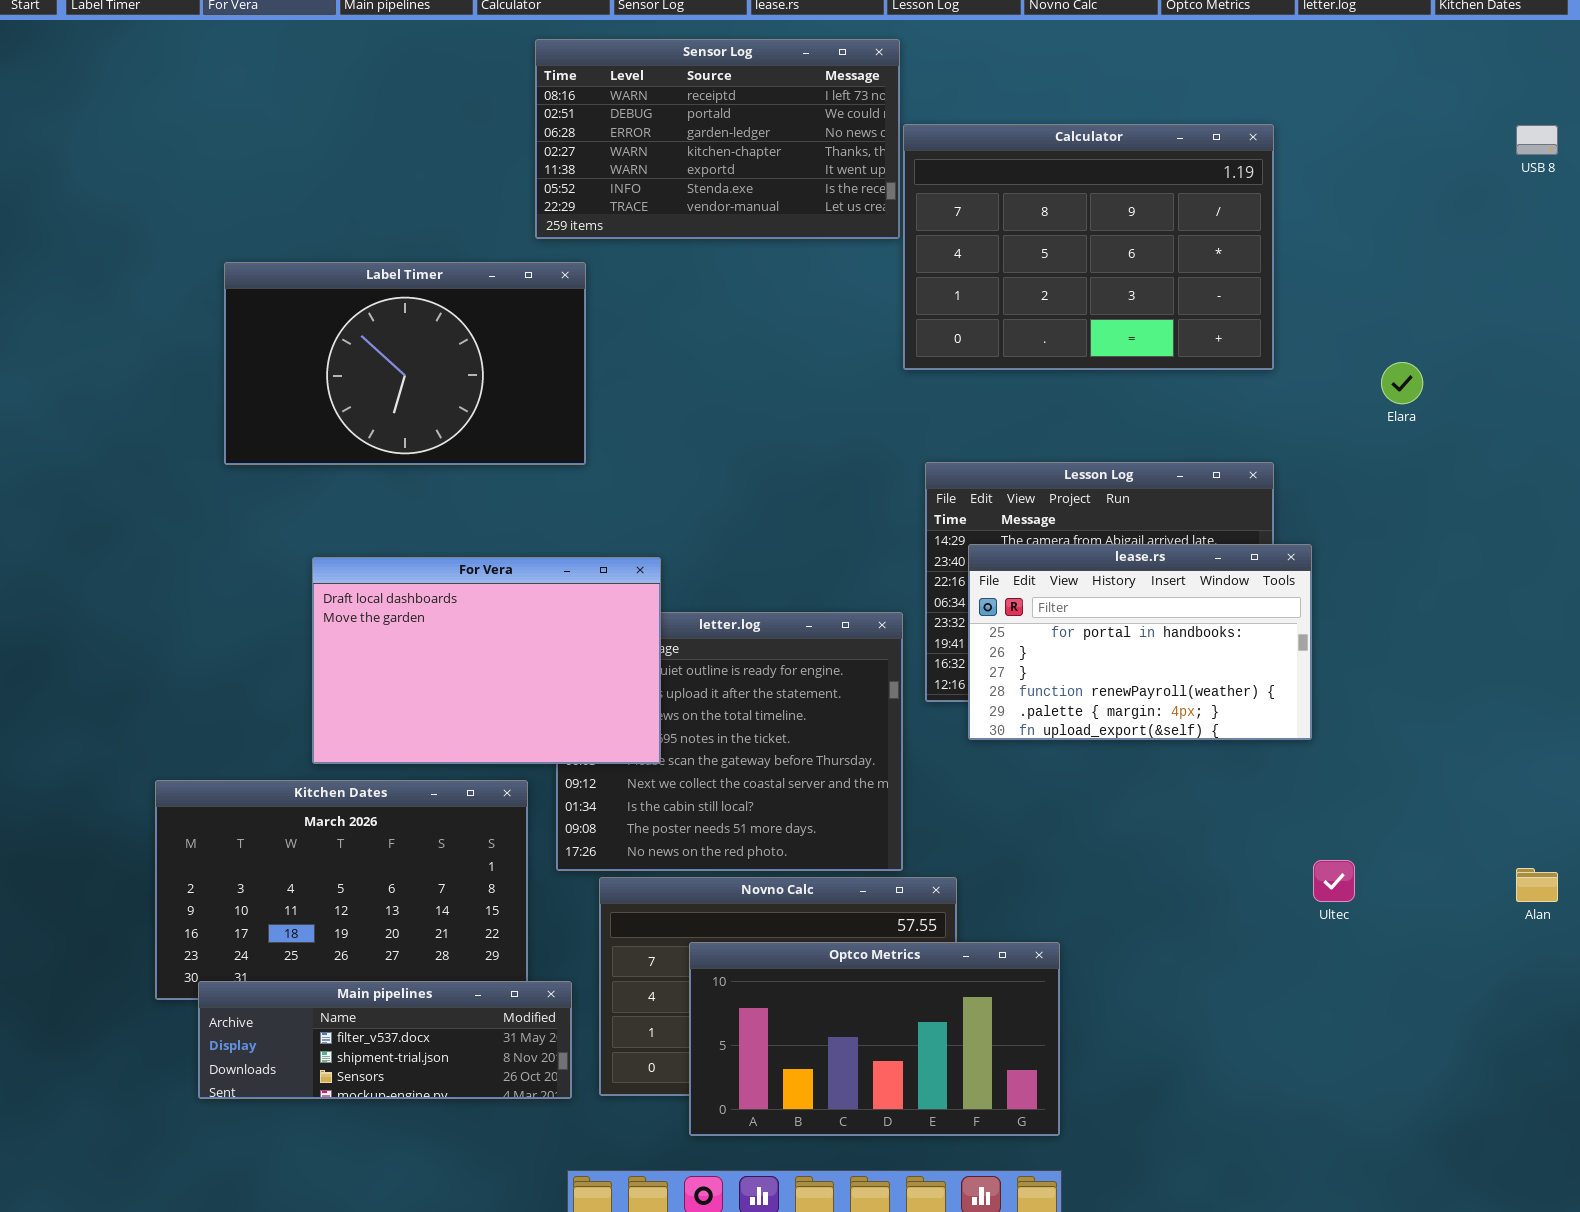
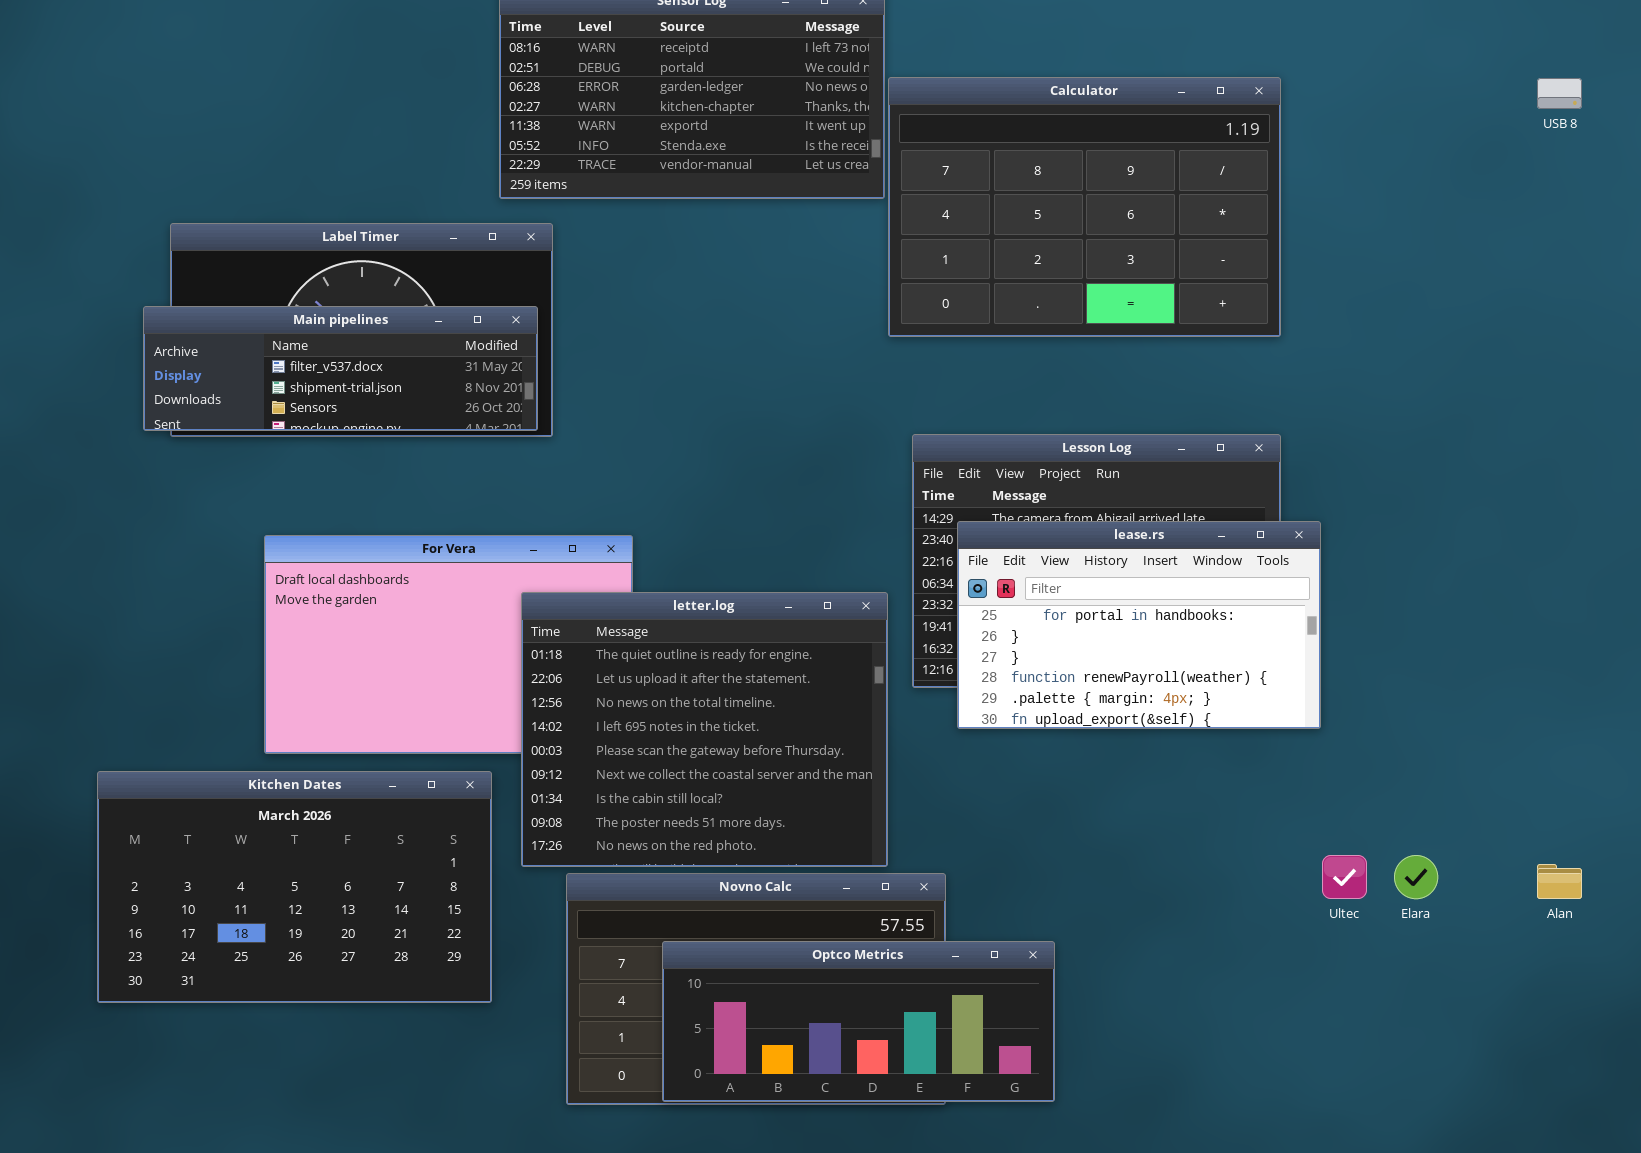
Elara: [1381,362,1423,404] -> [1394,855,1438,899], moved
letter.log: [556,612,903,871] -> [521,592,888,867], raised
Optco Metrics: [689,942,1060,1136] -> [662,941,1055,1102], resized
Main pipelines: [198,981,572,1099] -> [143,306,538,431], moved

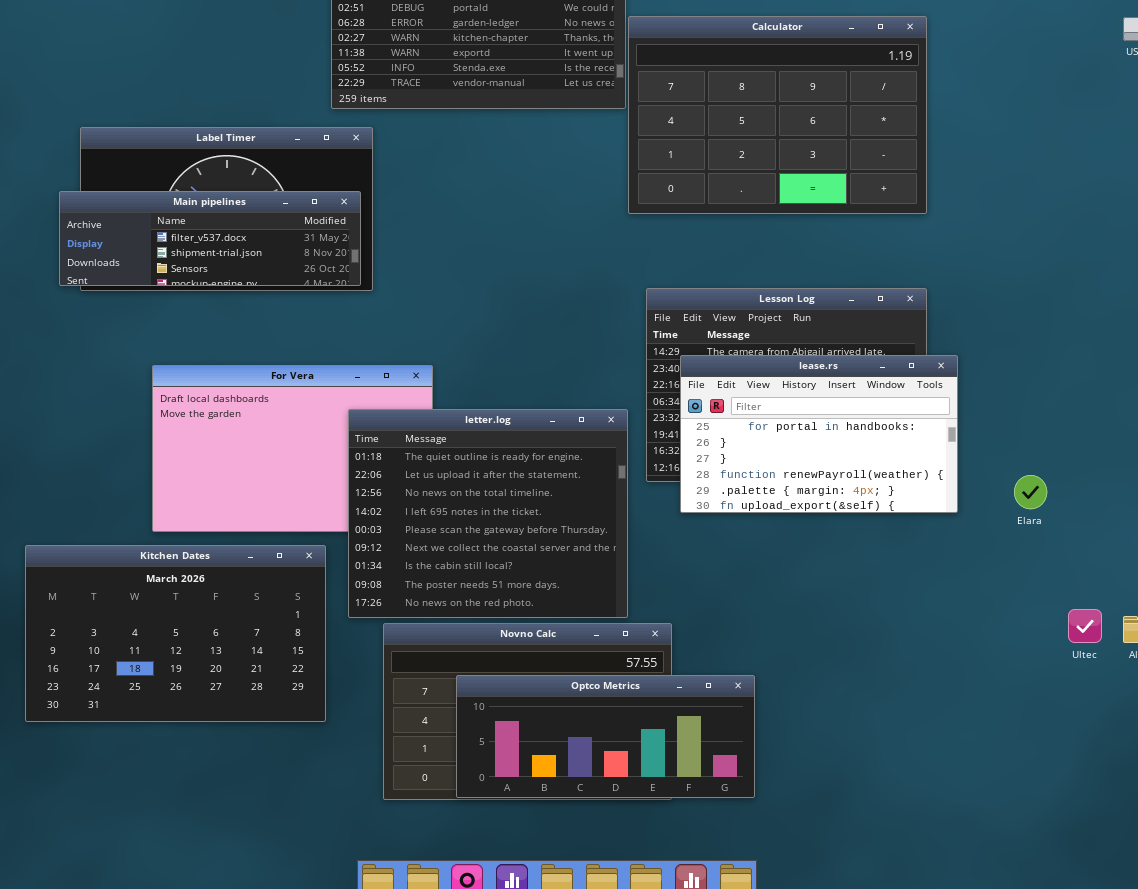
Ultec: [1322,855,1367,899] -> [1068,609,1102,643], moved
Elara: [1394,855,1438,899] -> [1014,475,1047,509], moved

